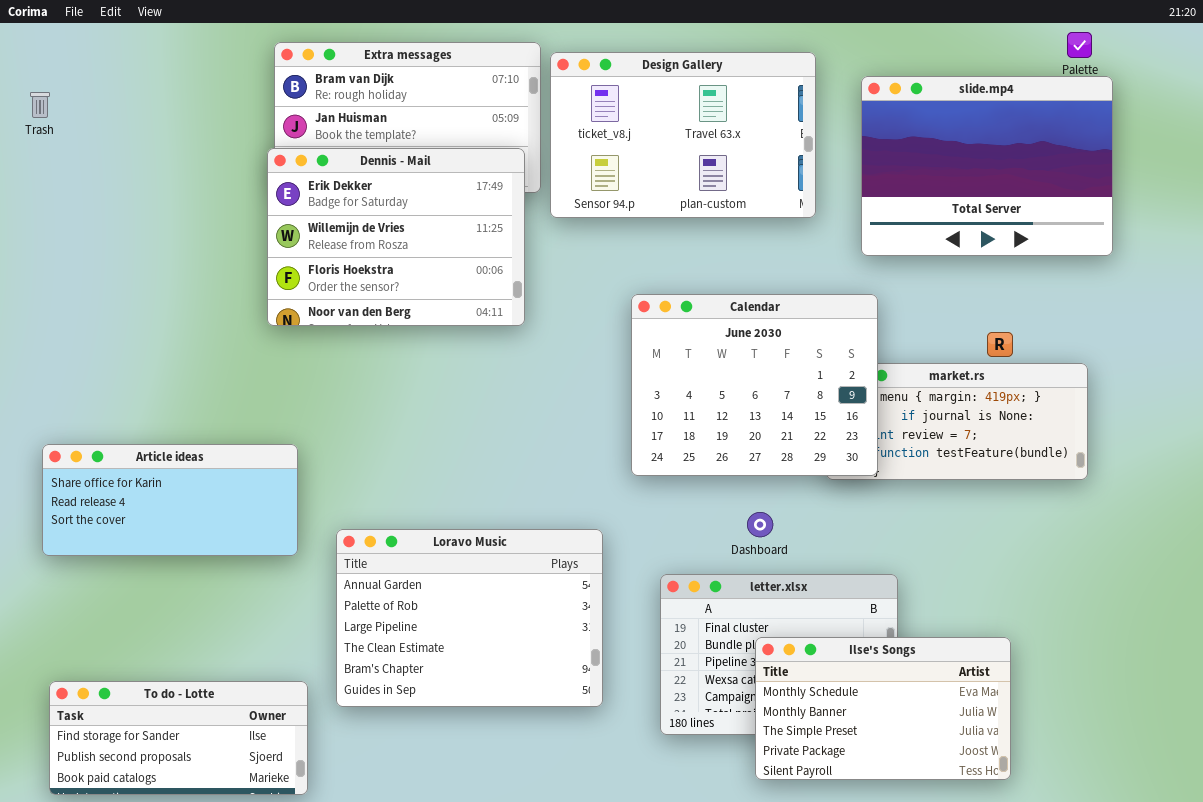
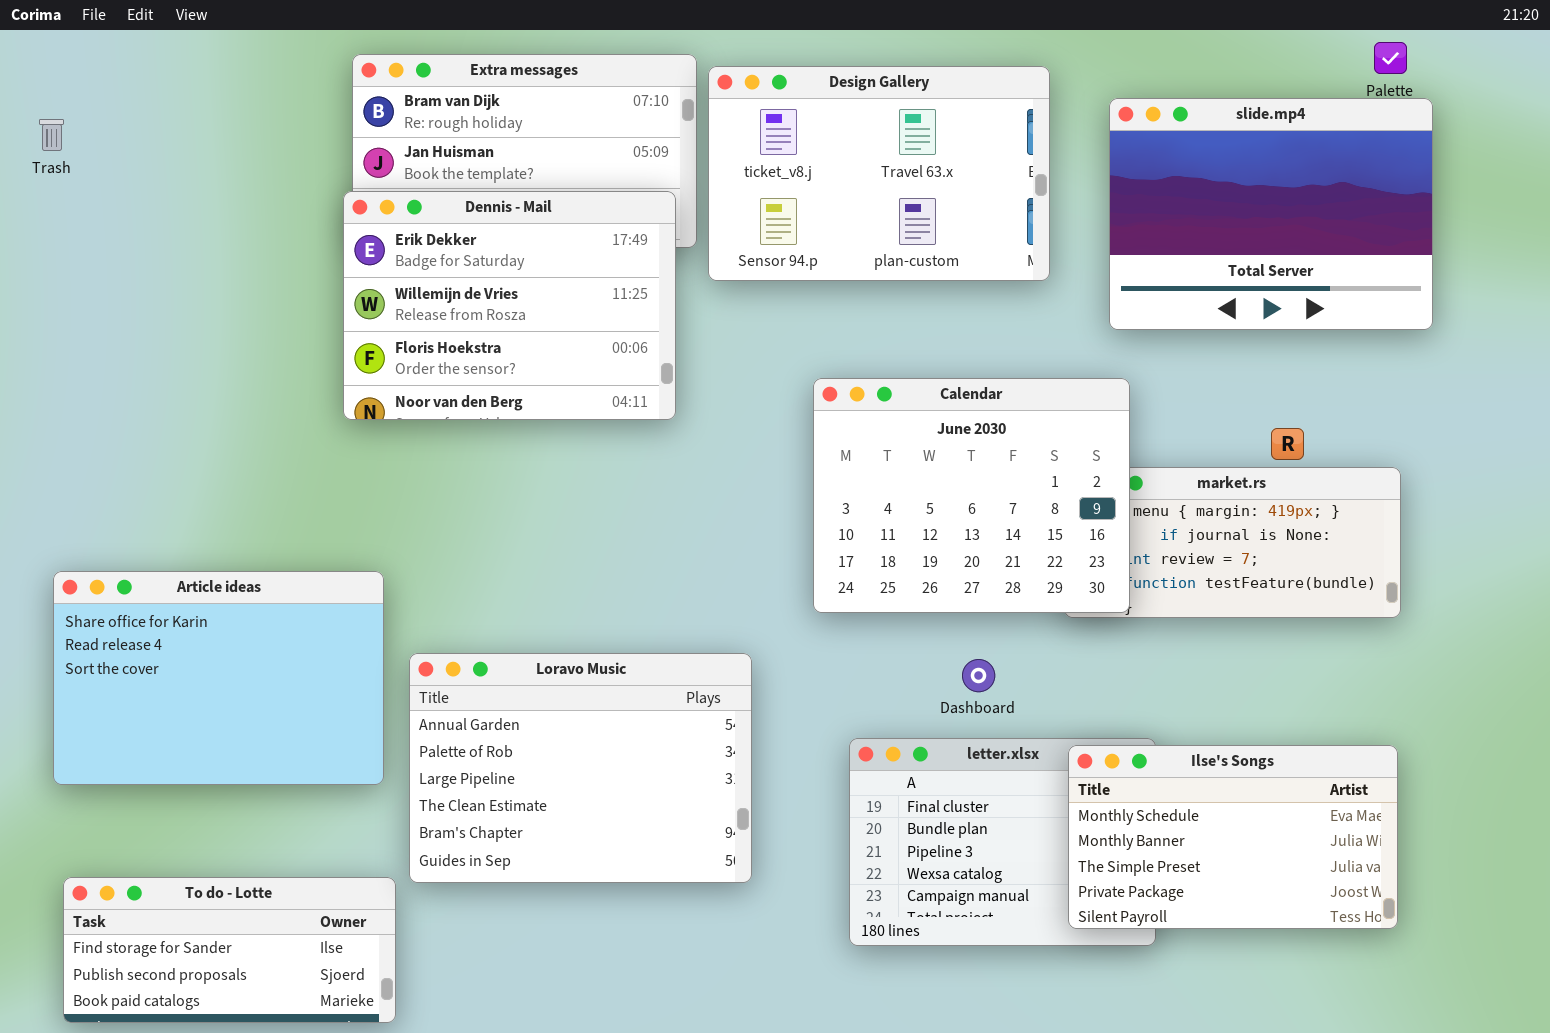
Article ideas: [42,444,298,556] -> [53,571,384,785], resized
Loravo Music: [336,529,603,707] -> [409,653,752,883], moved
Ilse's Songs: [755,637,1011,780] -> [1068,745,1398,929], moved

